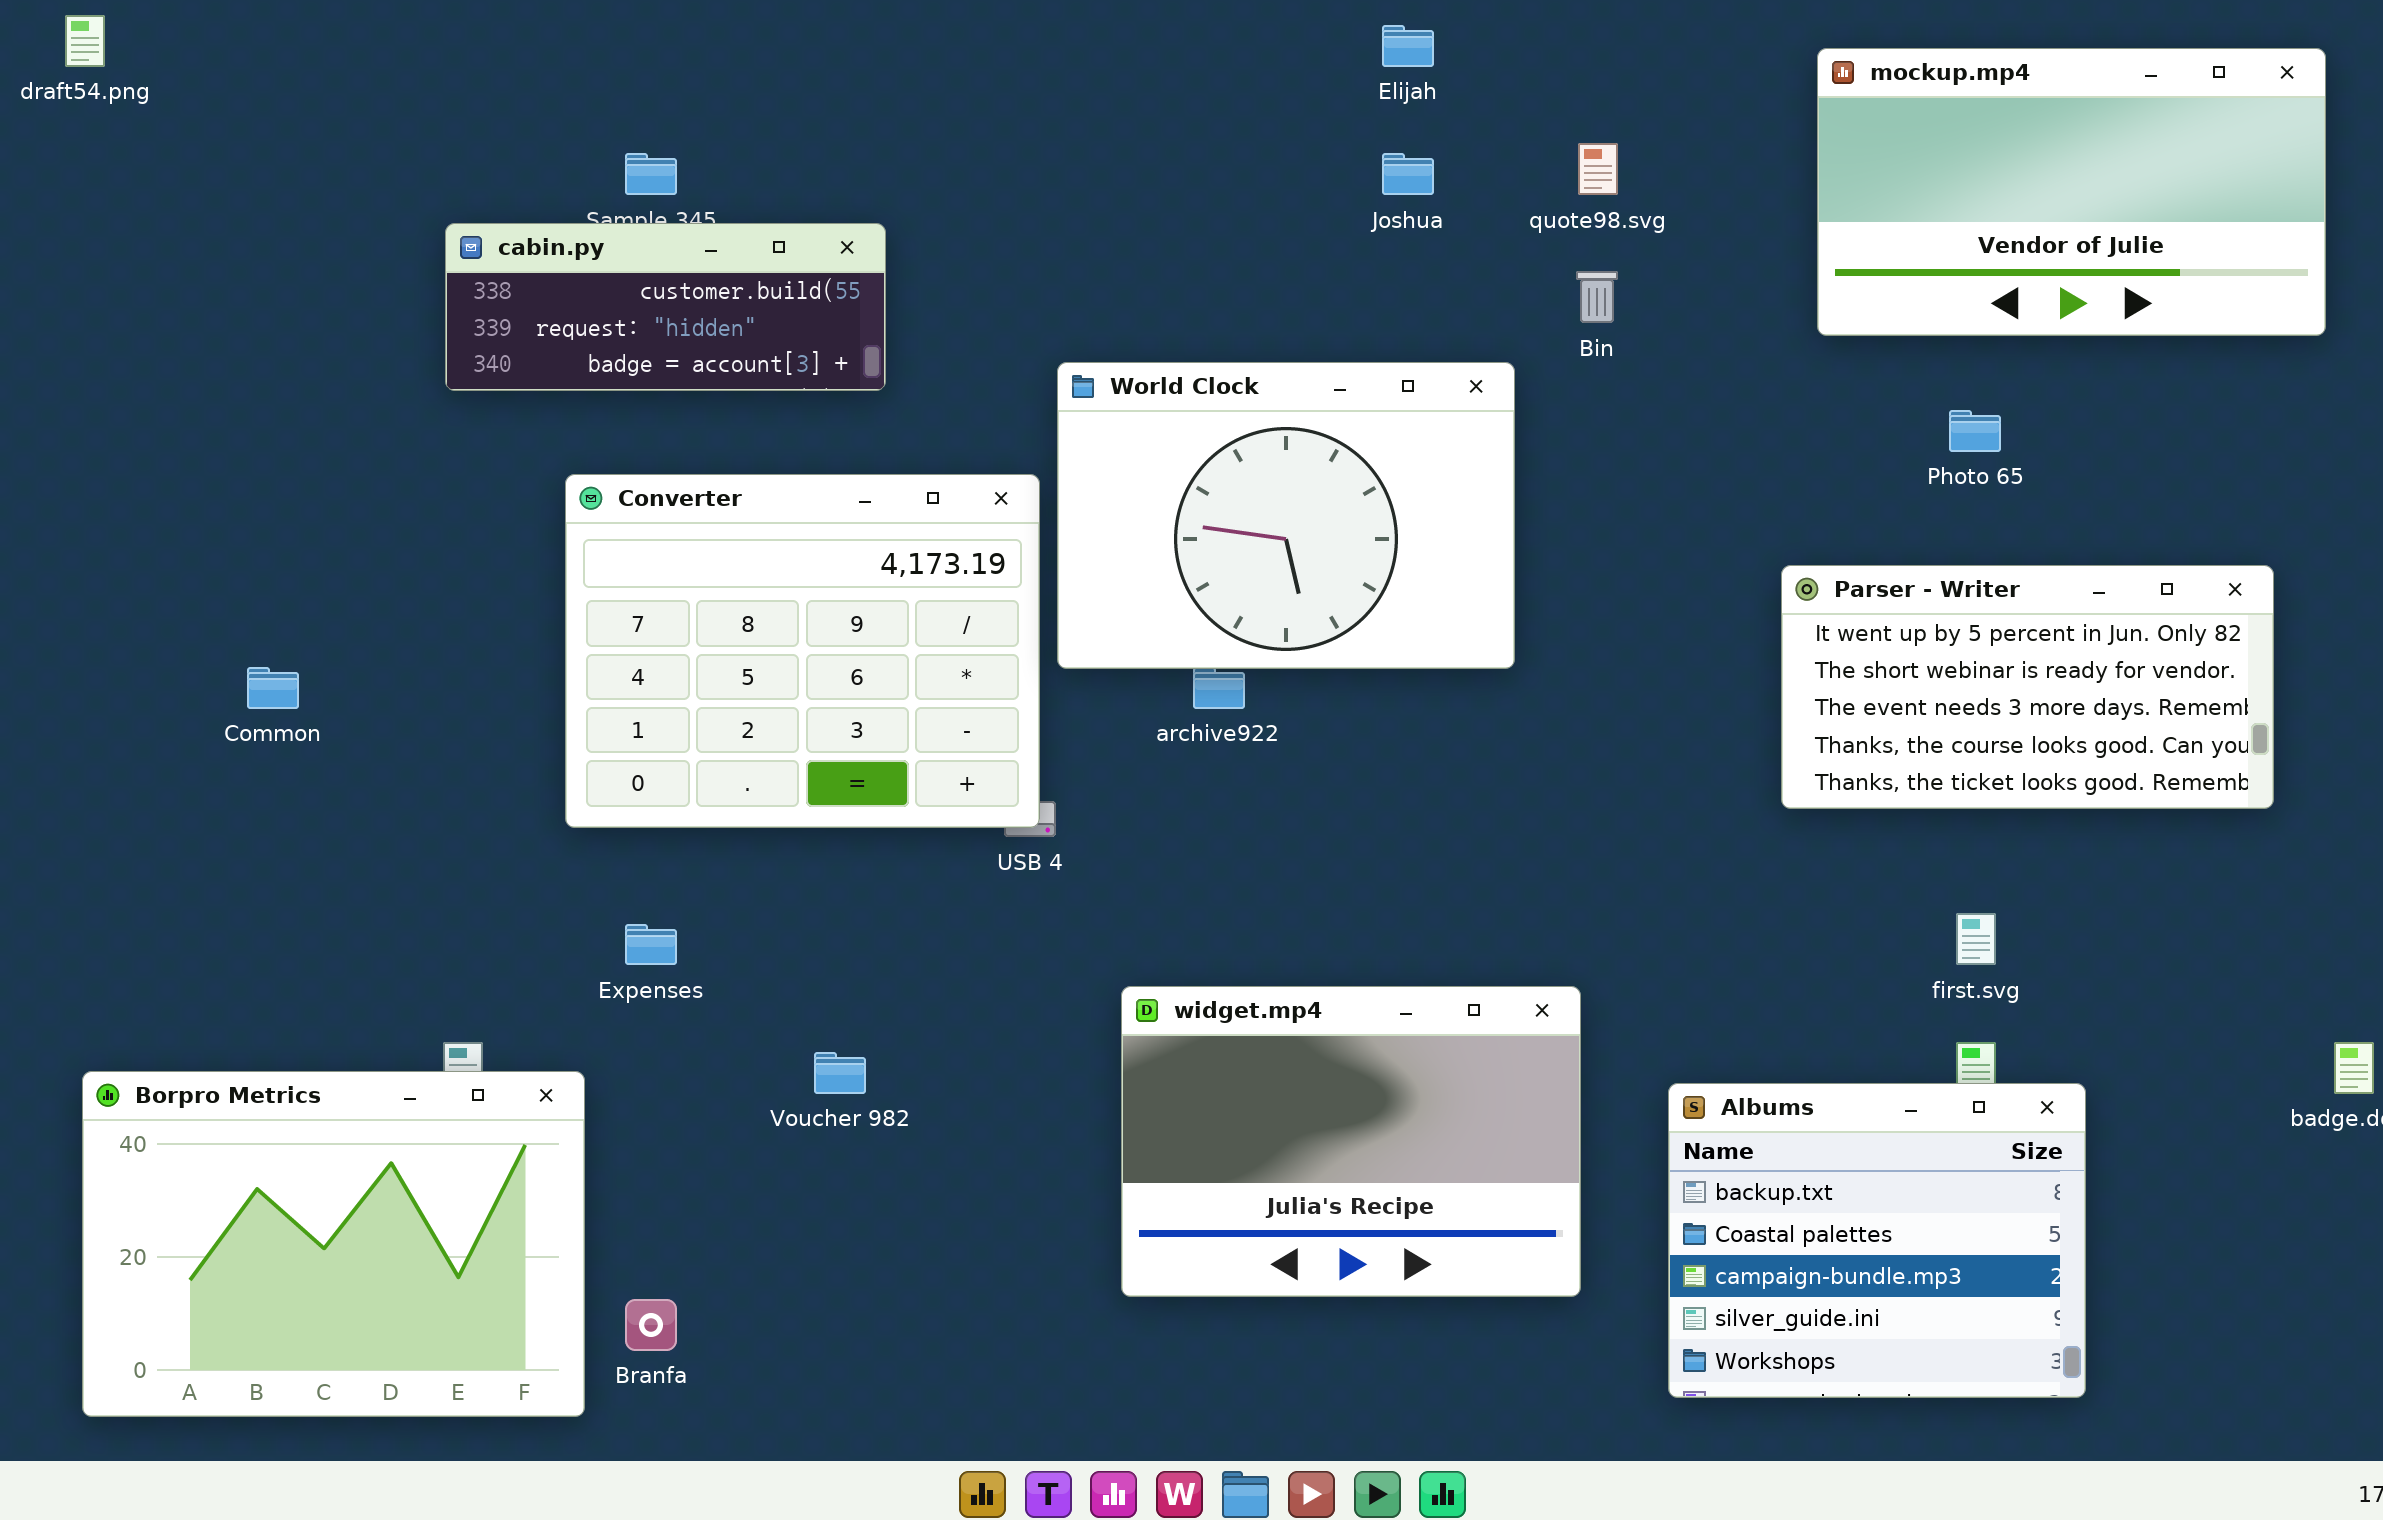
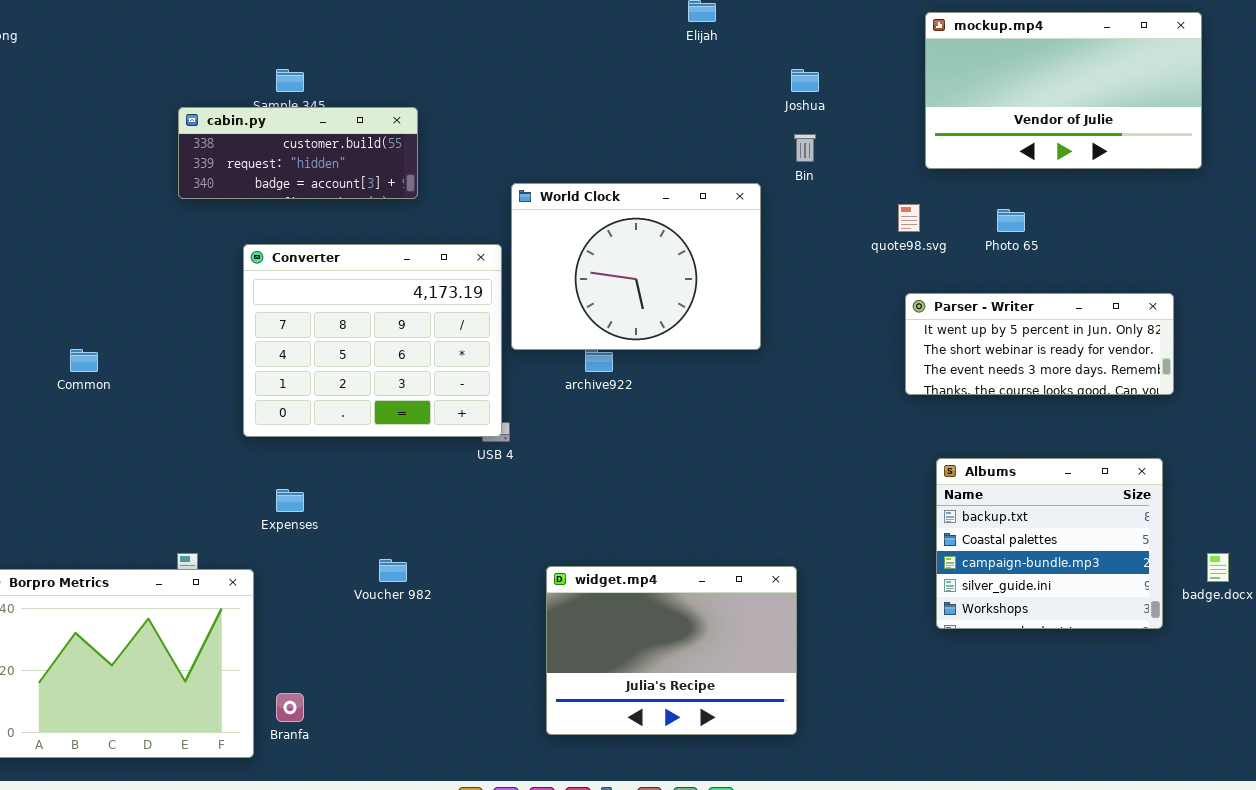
quote98.svg: [1578,143,1618,195] -> [898,204,920,232], moved
Joshua: [1382,153,1434,195] -> [791,69,819,92], moved
Parser - Writer: [1781,565,2274,809] -> [905,293,1174,395], resized
widget.mp4: [1121,986,1581,1297] -> [546,566,797,735], moved
Albums: [1668,1083,2086,1398] -> [936,458,1163,629], moved

